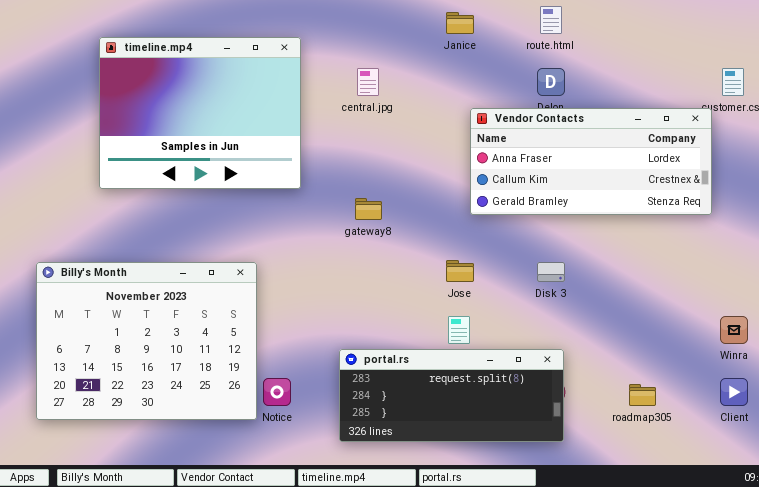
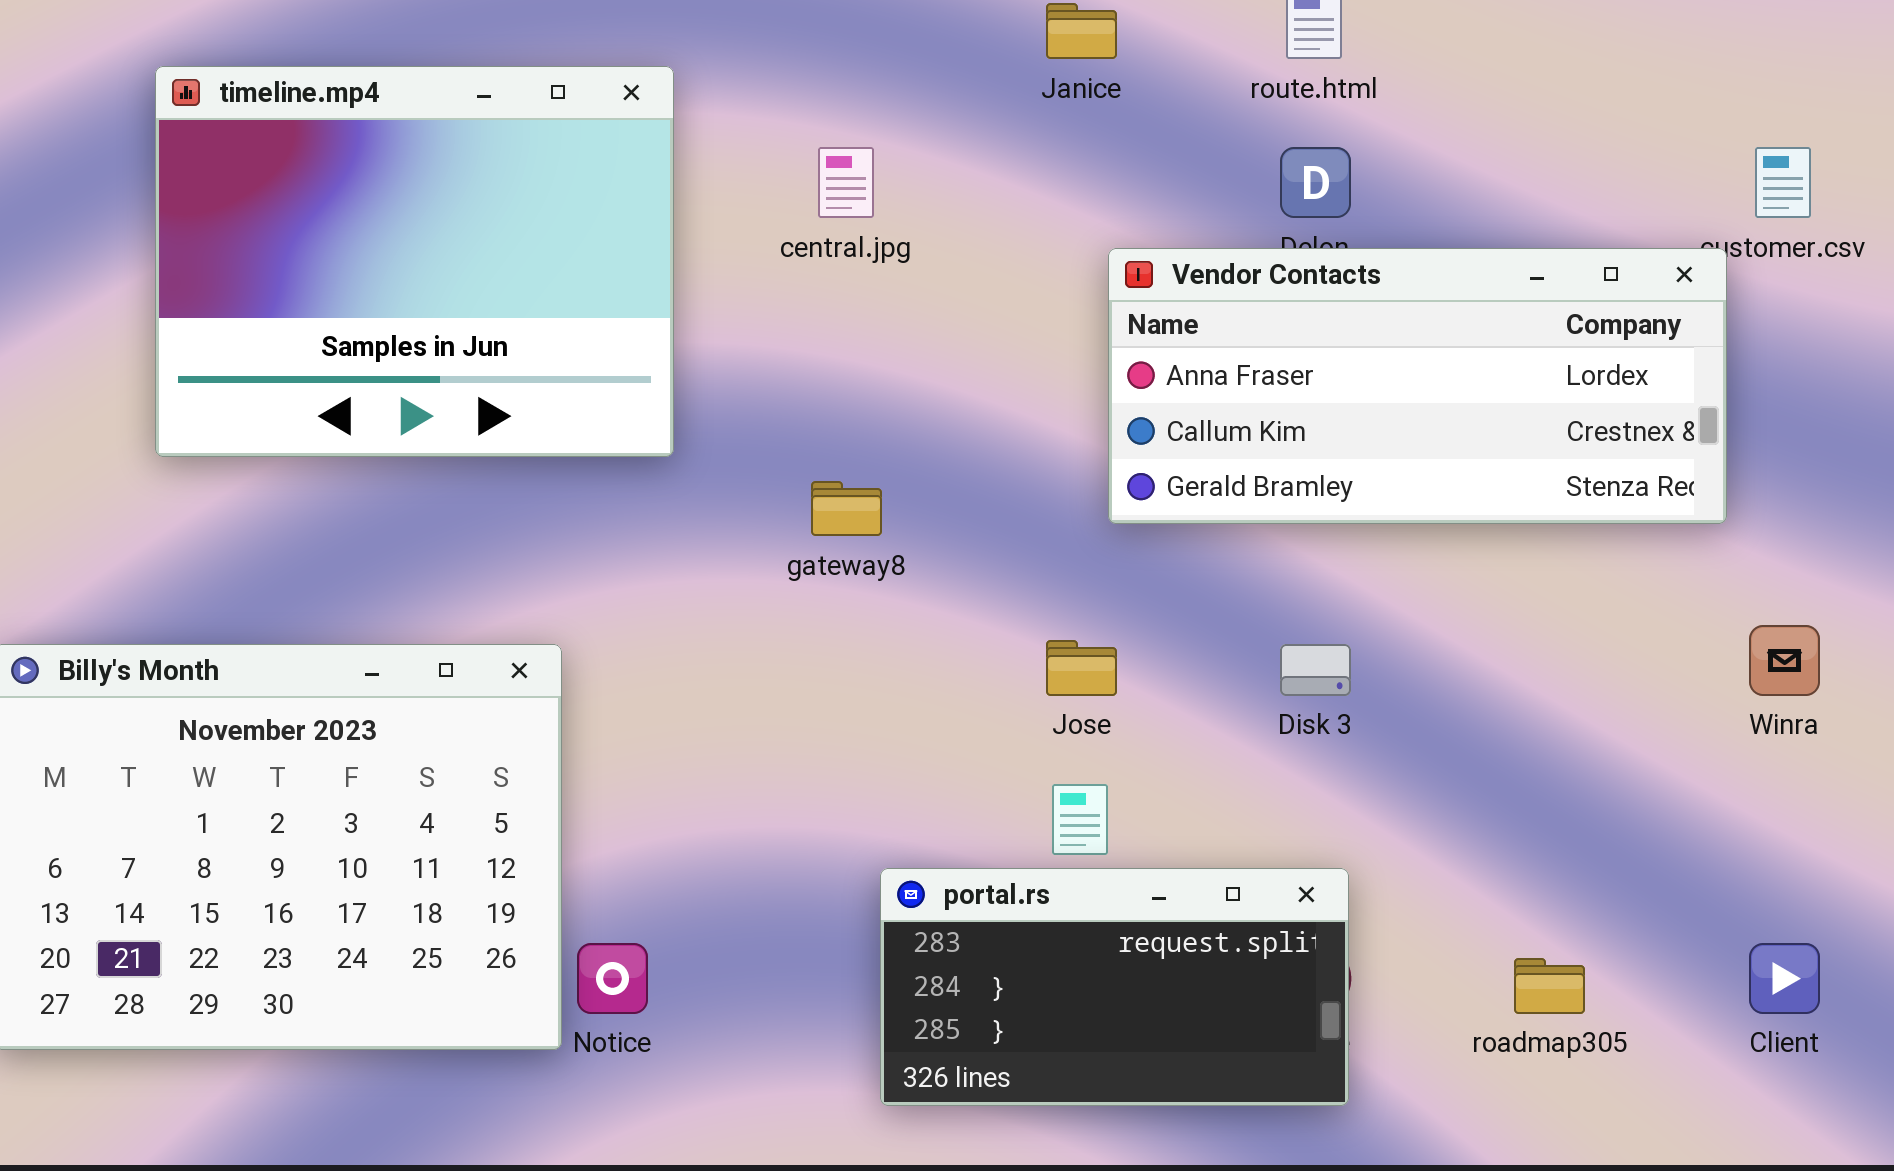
Winra: [720,316,748,344] -> [1749,625,1820,696], moved
portal.rs: [339,349,564,442] -> [880,868,1349,1106], resized

